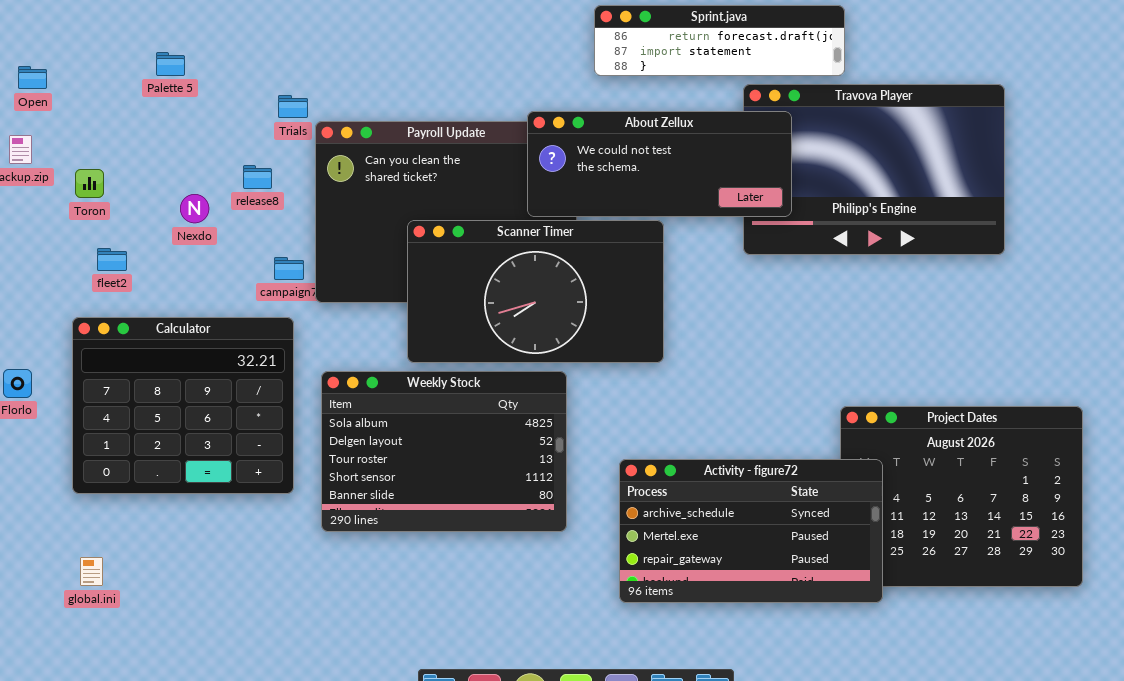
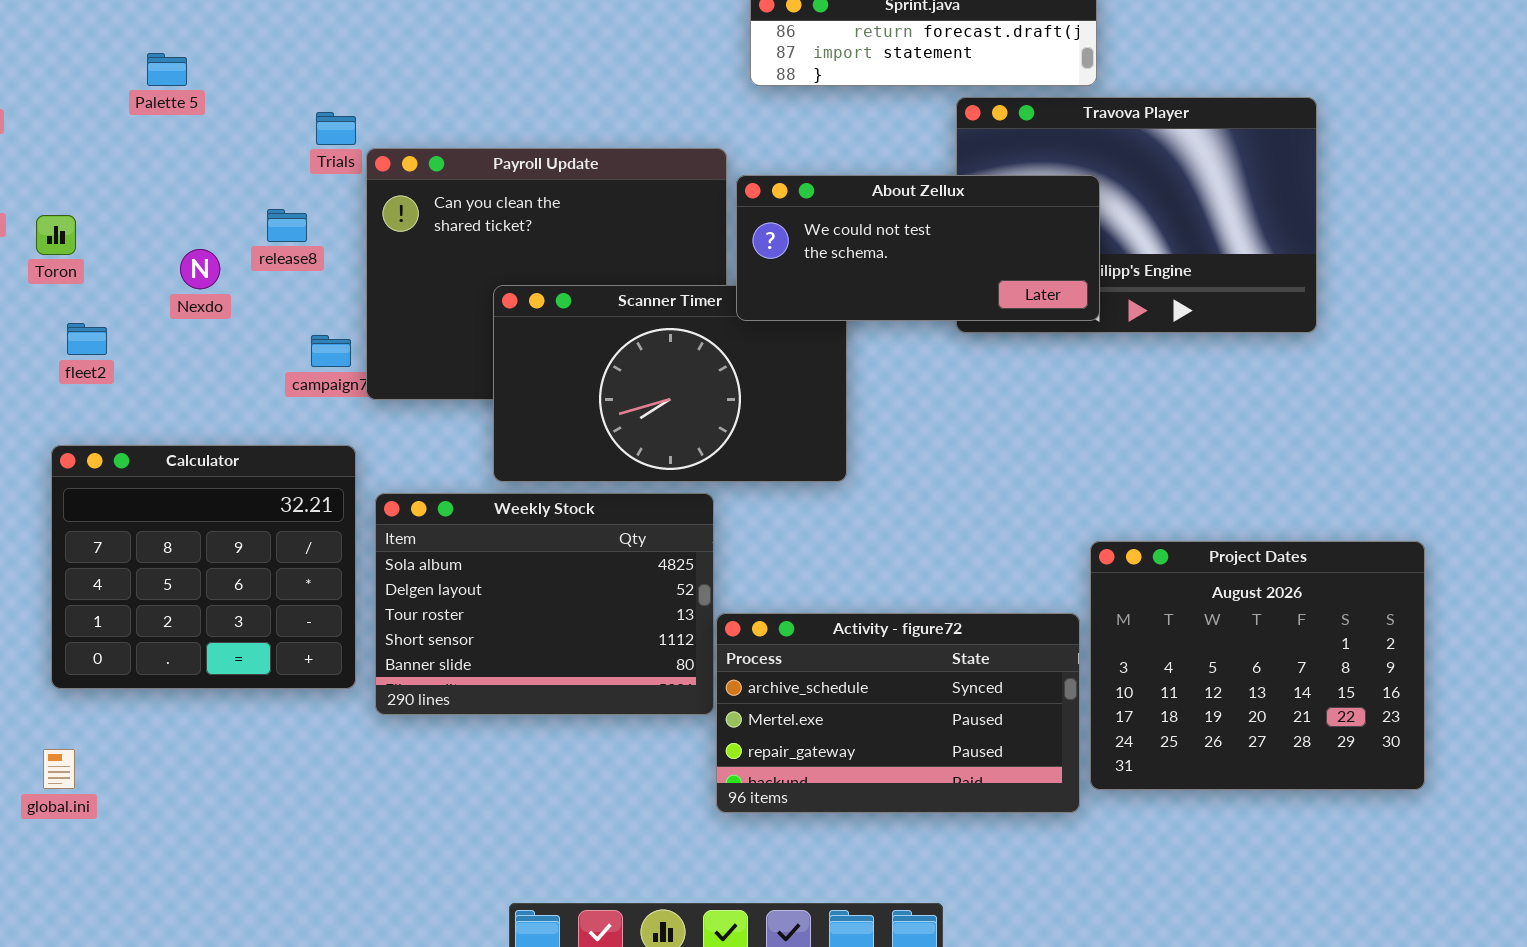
About Zellux: [527,111,792,217] -> [736,175,1100,321], moved
Calculator: [72,317,294,494] -> [51,445,356,689], moved
Activity - figure72: [619,459,883,603] -> [716,613,1080,813], moved

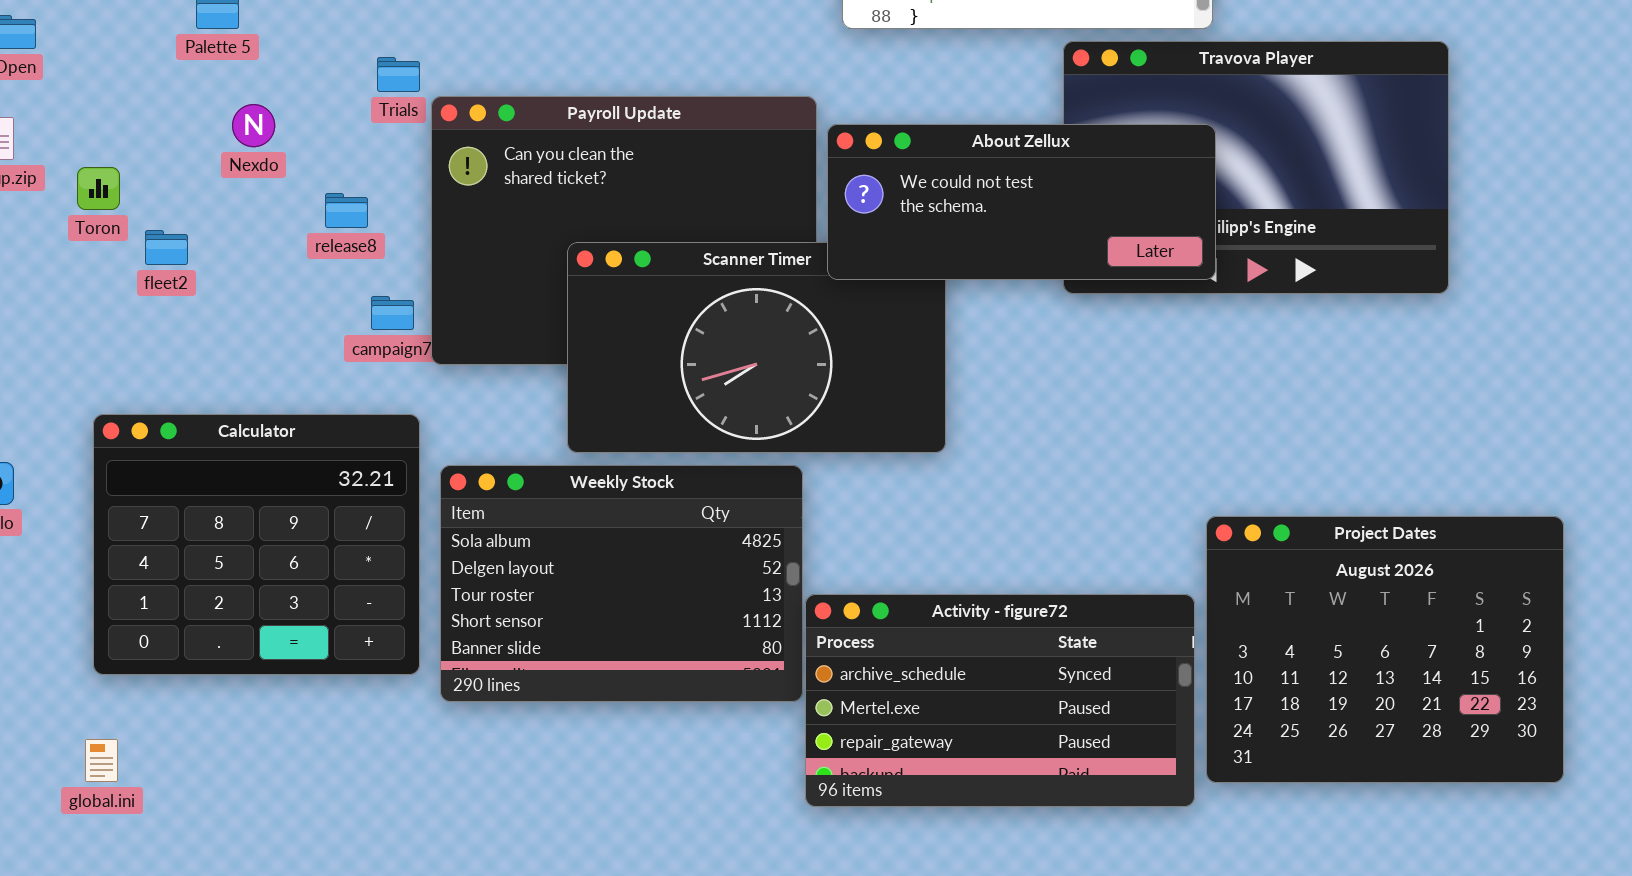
release8: [267,209,307,242] -> [325,193,368,228], moved
Nexdo: [180,249,220,289] -> [232,104,275,147], moved
fleet2: [67,323,107,355] -> [145,230,188,265], moved

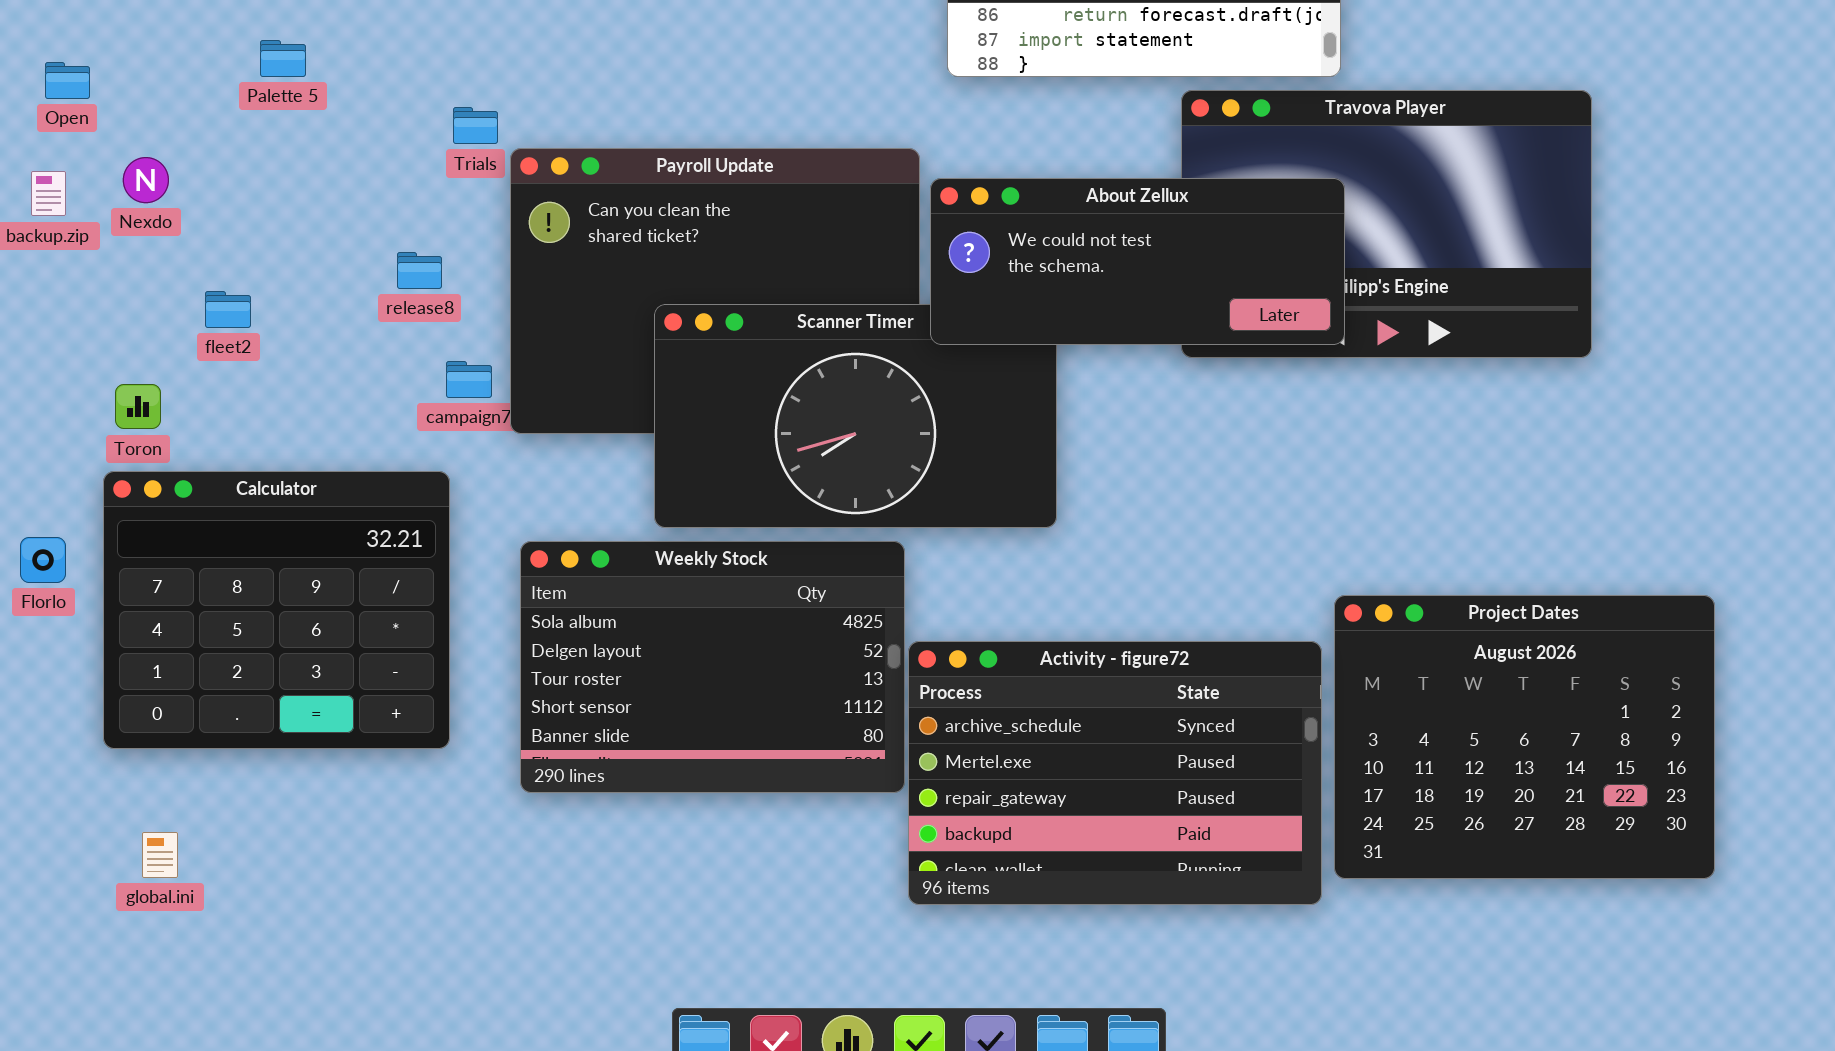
Nexdo: [232,104,275,147] -> [123,157,169,203], moved
Toron: [77,167,120,210] -> [115,384,161,429], moved
Calculator: [93,414,420,675] -> [103,471,450,749], moved
Activity - figure72: [805,594,1195,807] -> [908,641,1322,905], resized

